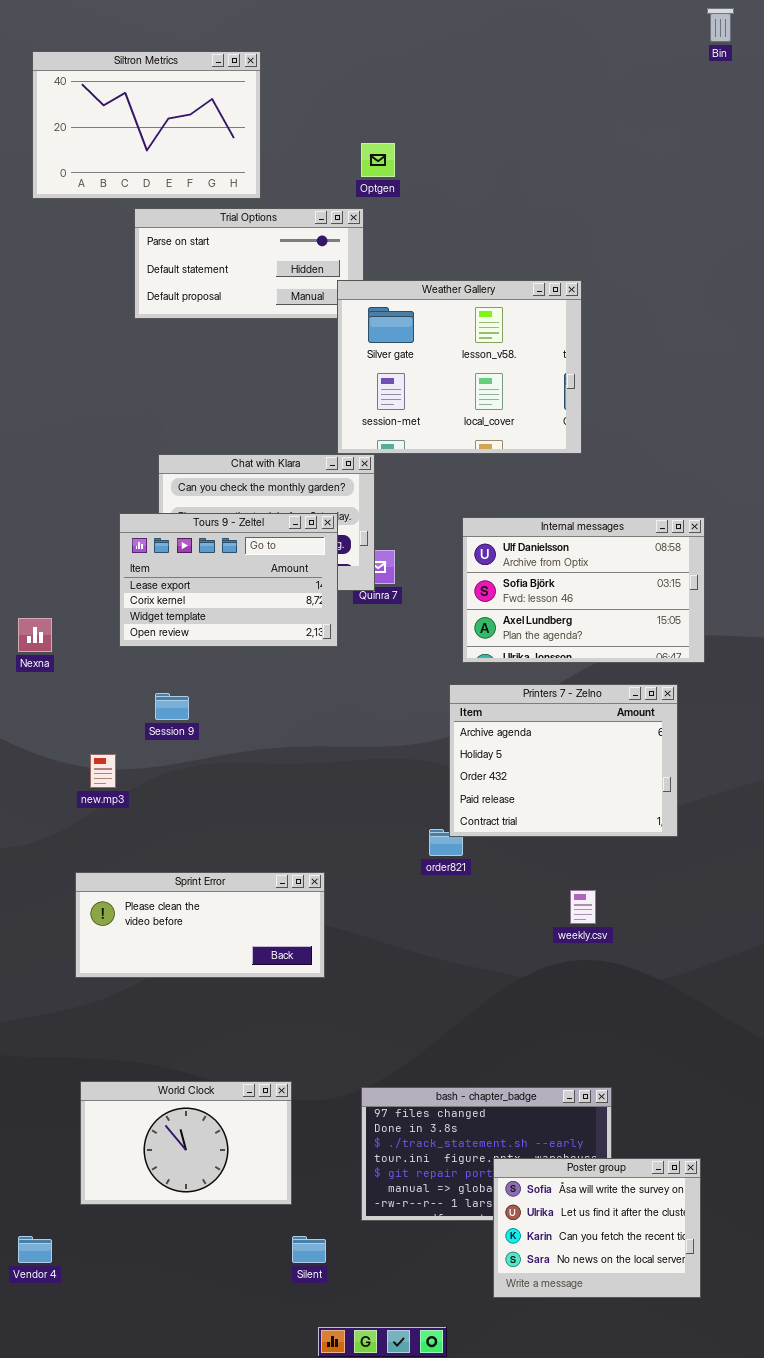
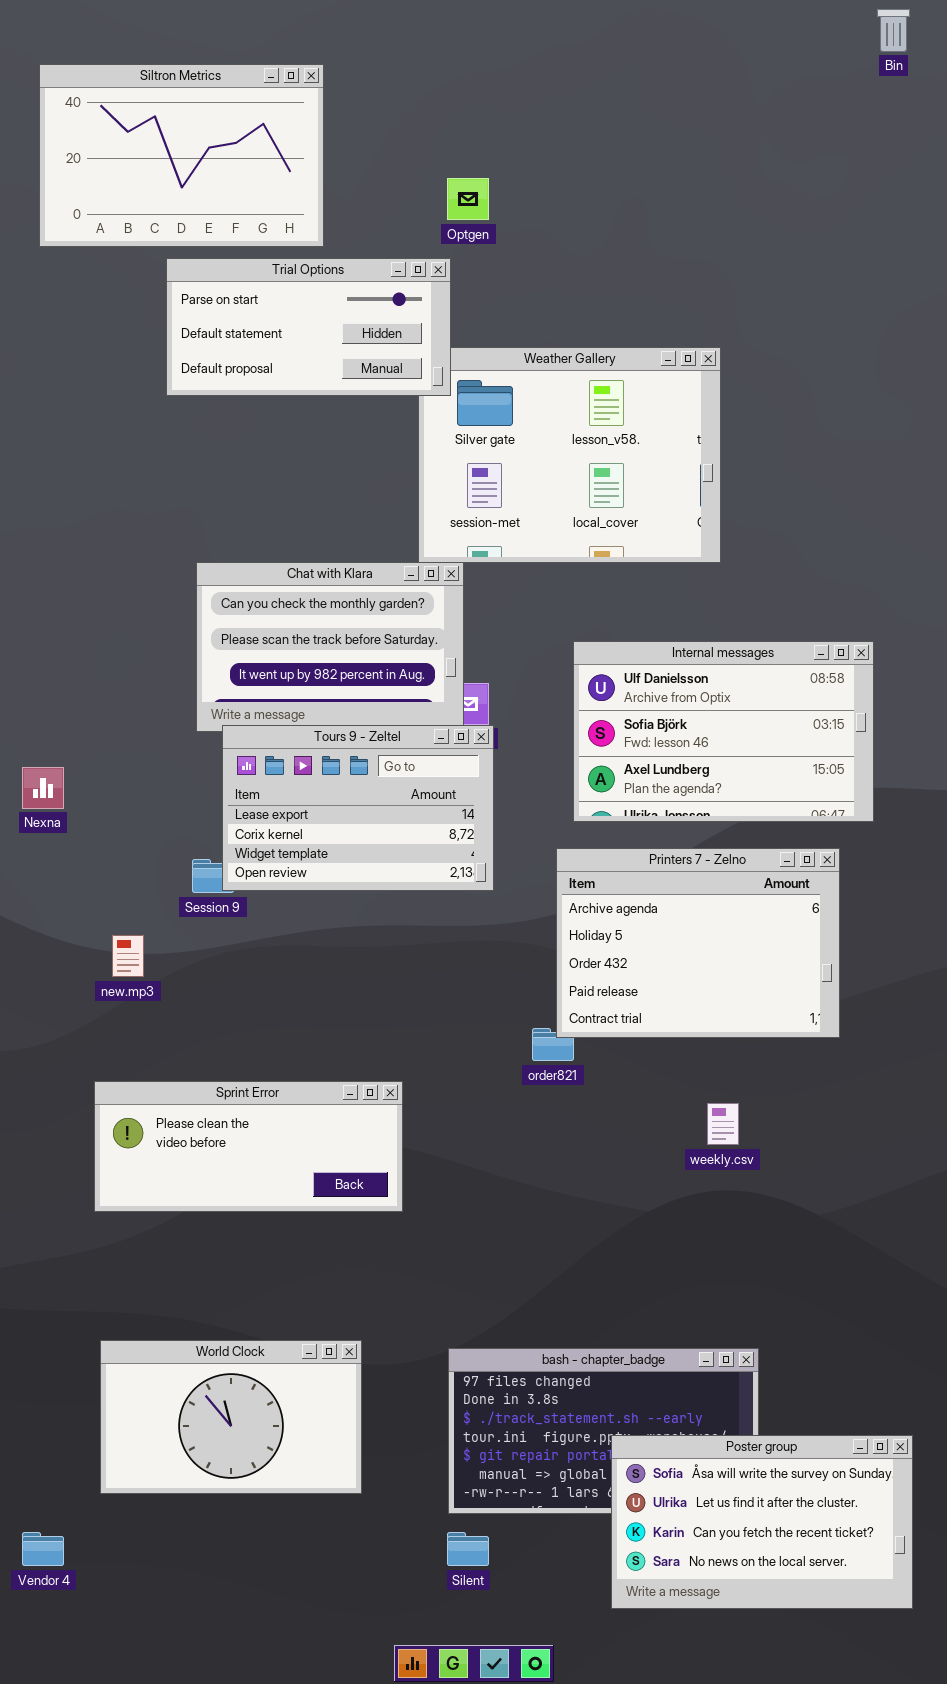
Trial Options: [134,208,364,319] -> [166,258,451,396], raised
Tours 9 - Zeltel: [119,513,338,647] -> [222,725,494,891], moved
Poster group: [493,1158,701,1298] -> [611,1435,913,1609], resized
Silent: [292,1236,326,1263] -> [447,1532,489,1566], moved

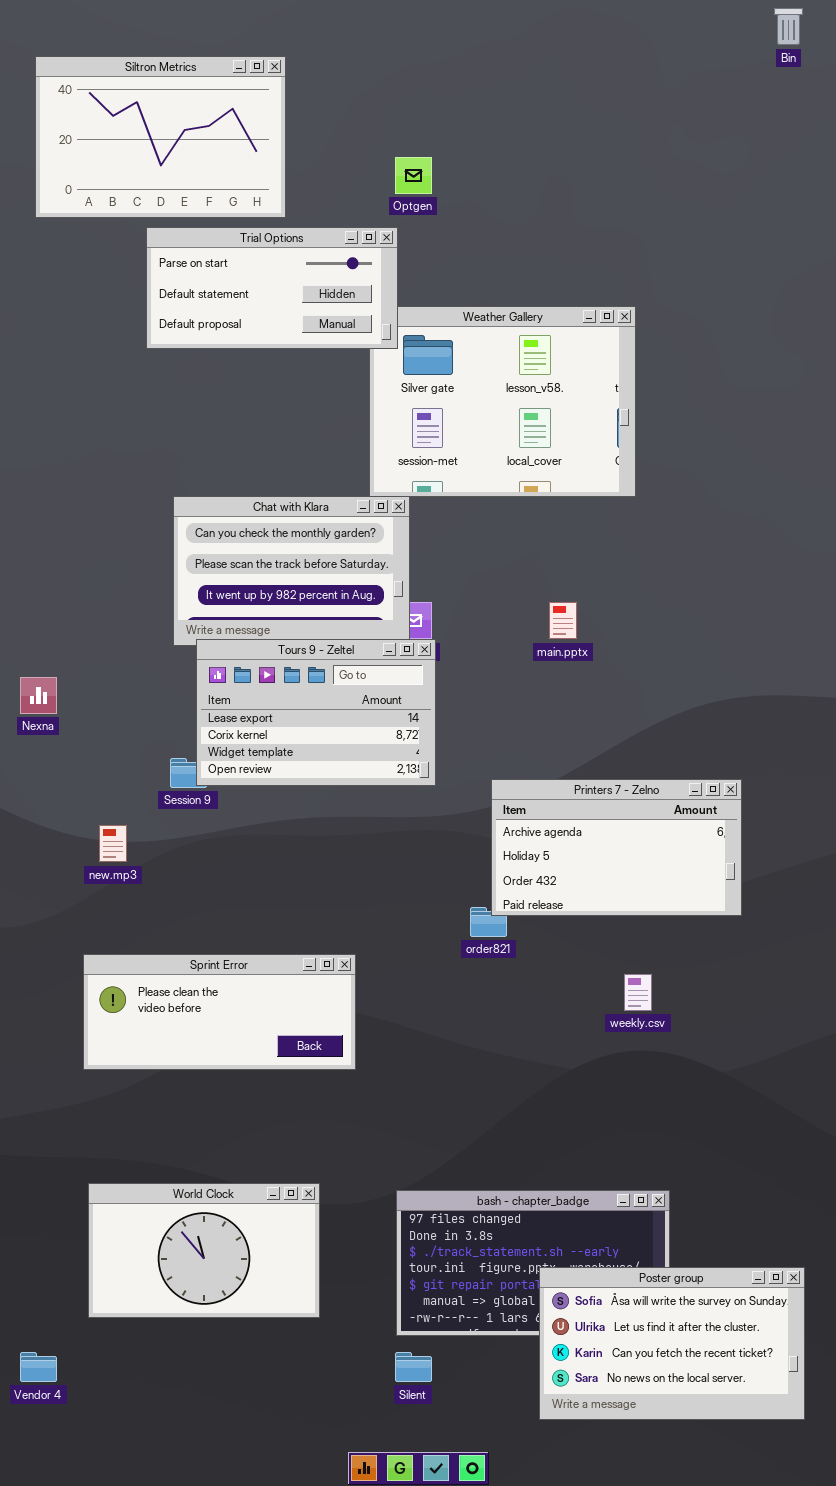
Internal messages: [573,641,874,822] -> none, closed
Printers 7 - Zelno: [556,848,840,1038] -> [491,779,742,916], resized

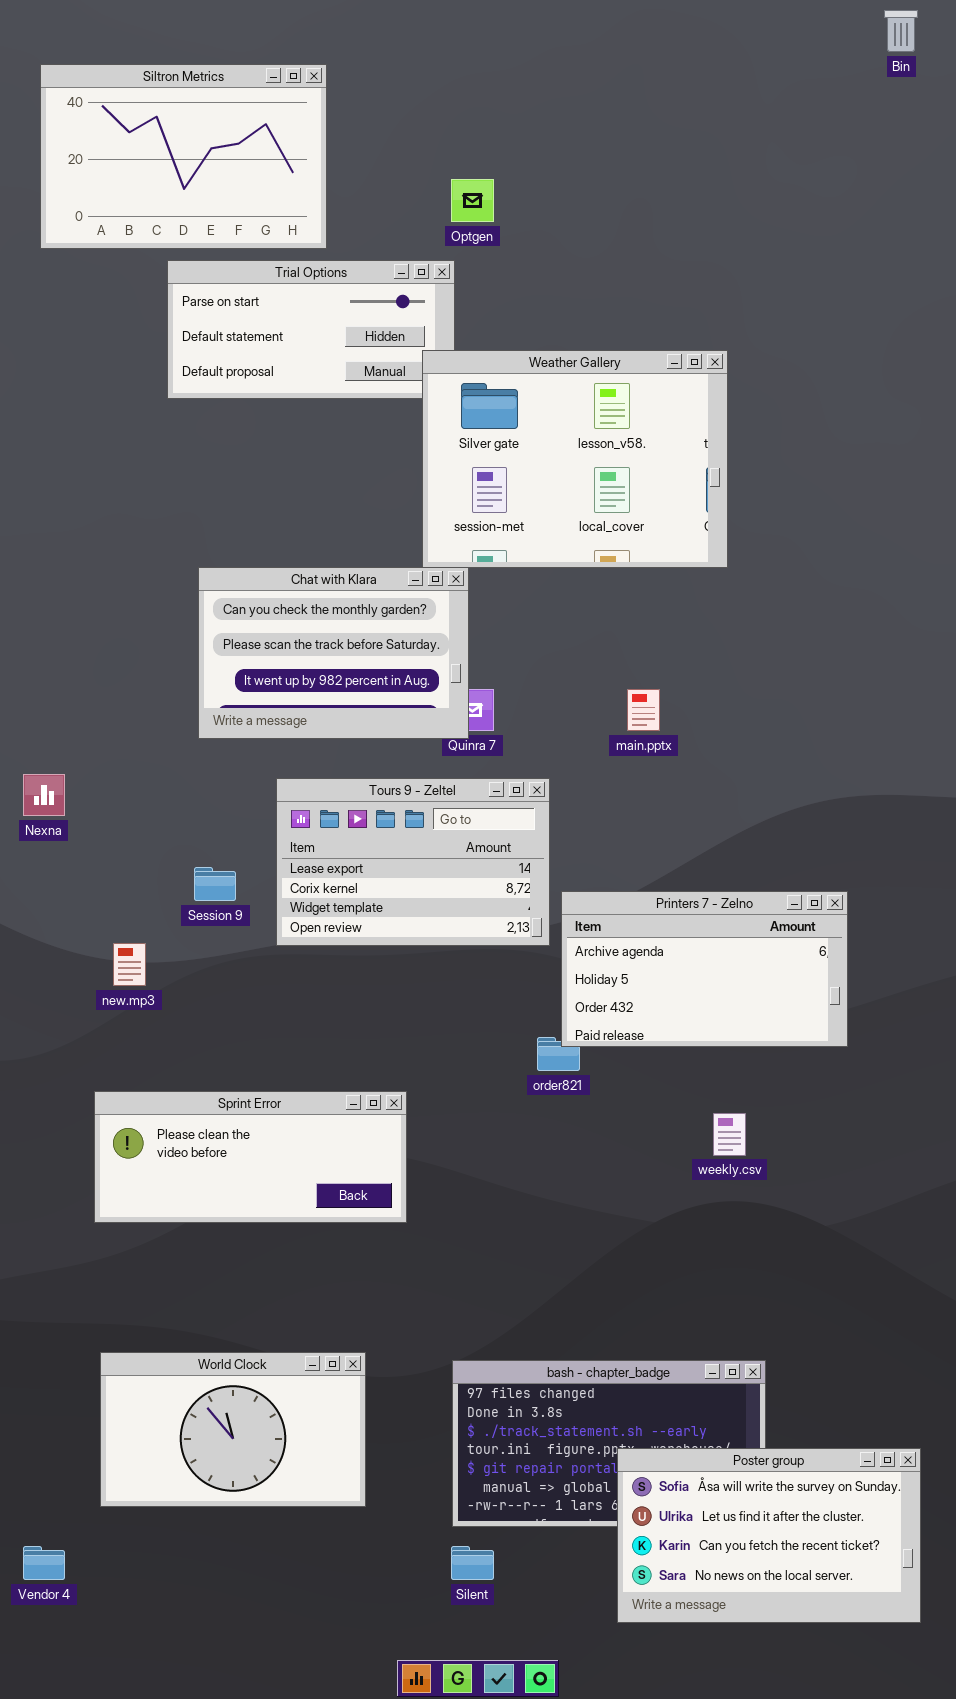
Weather Gallery: [369,306,636,497] -> [422,350,728,568], raised
Tours 9 - Zeltel: [196,639,436,786] -> [276,778,550,946], moved

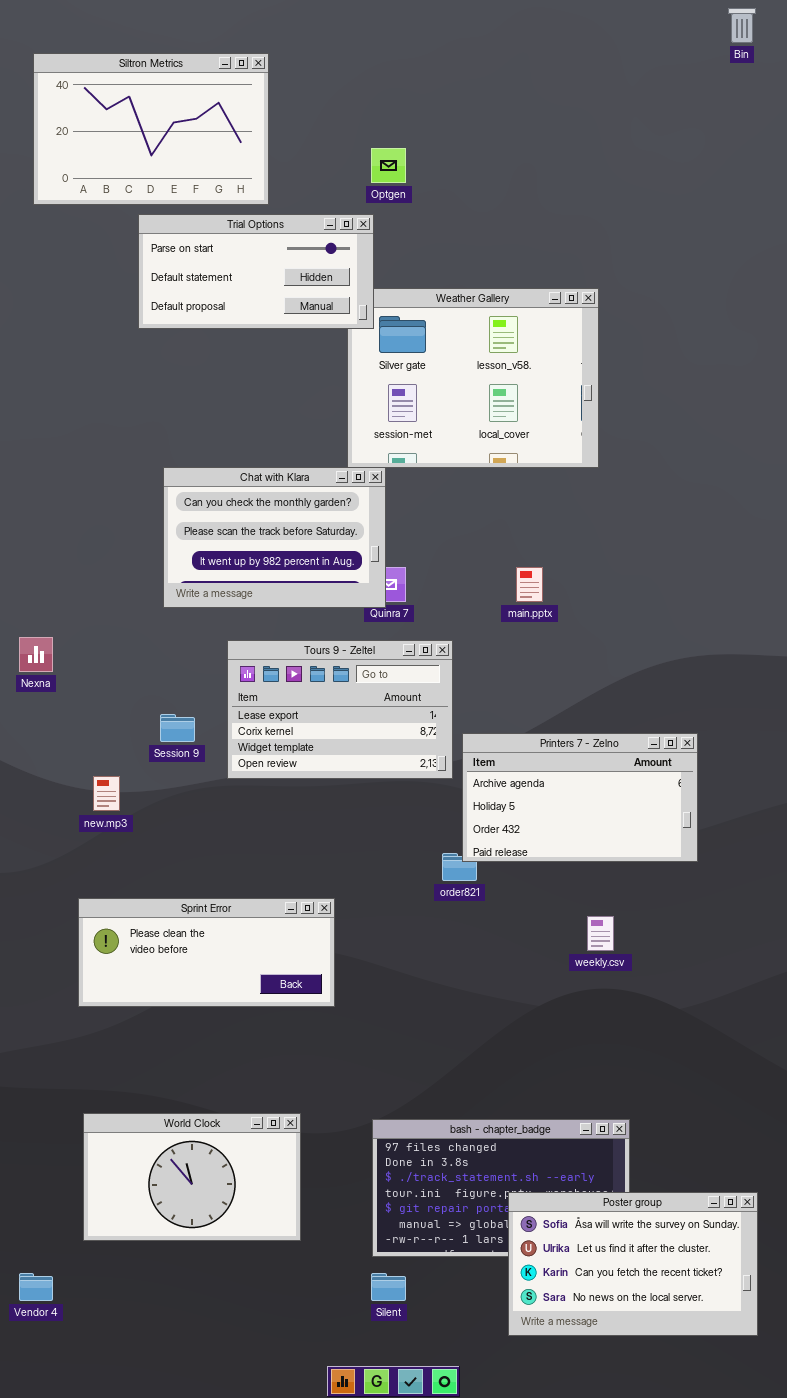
Trial Options: [167,260,455,399] -> [138,214,374,329], raised

